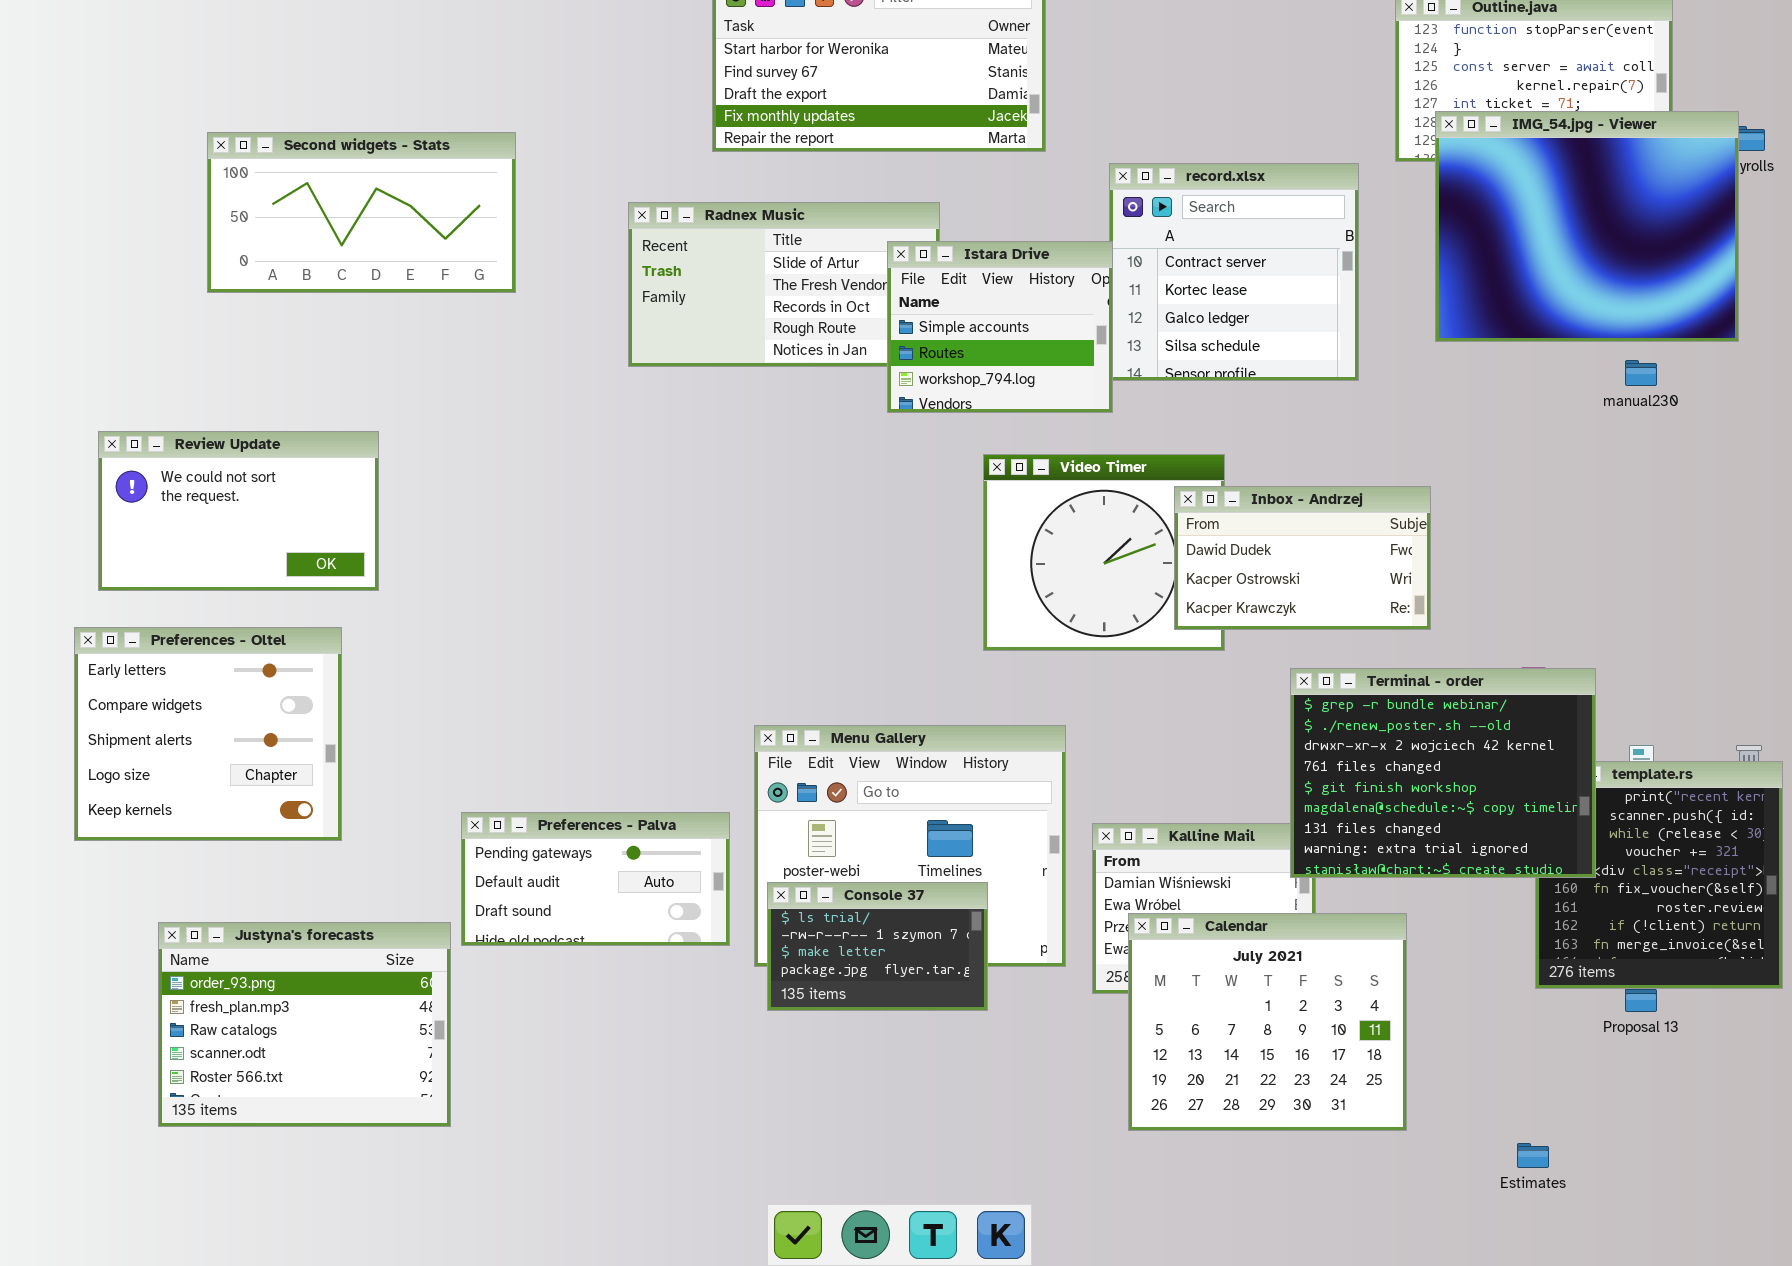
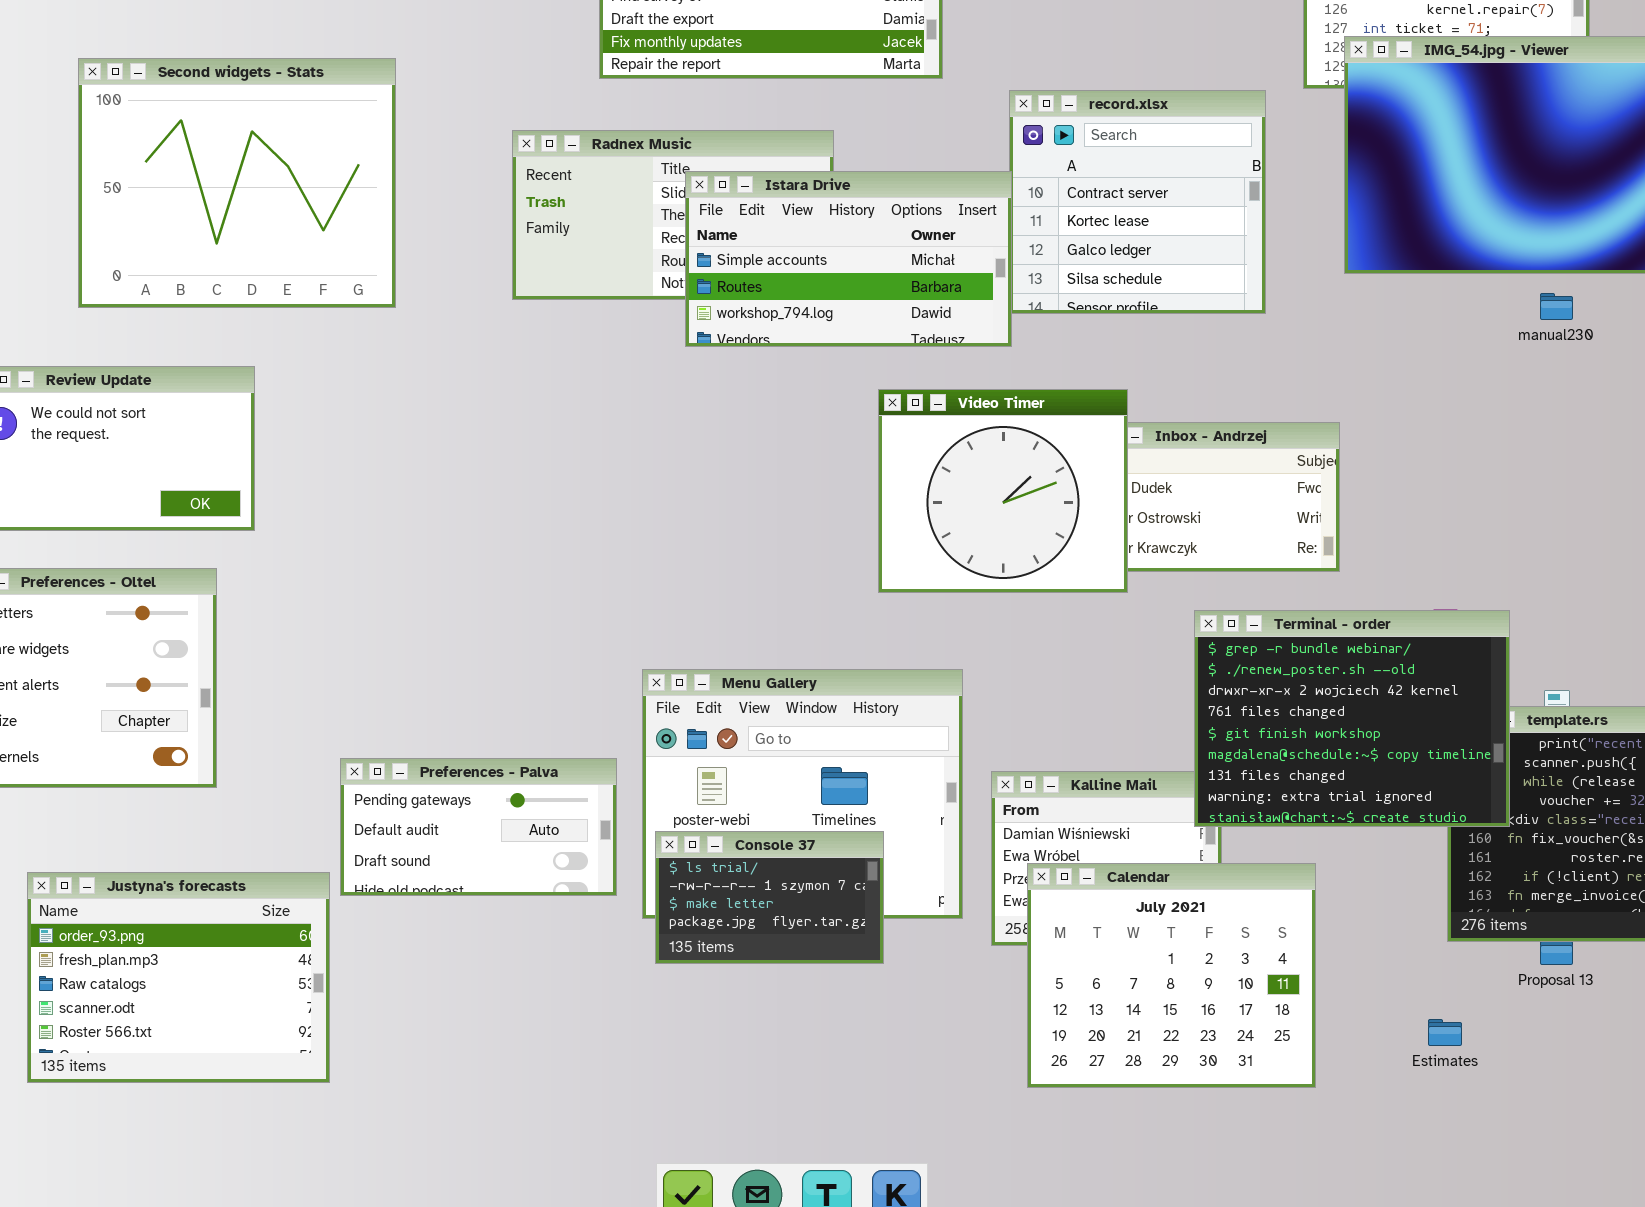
Second widgets - Stats: [207,132,516,293] -> [78,58,396,308], resized
Istara Drive: [887,241,1113,413] -> [685,171,1012,347], resized
Video Timer: [983,454,1225,651] -> [878,389,1128,593], raised
Estimates: [1517,1143,1549,1168] -> [1428,1019,1462,1046], moved

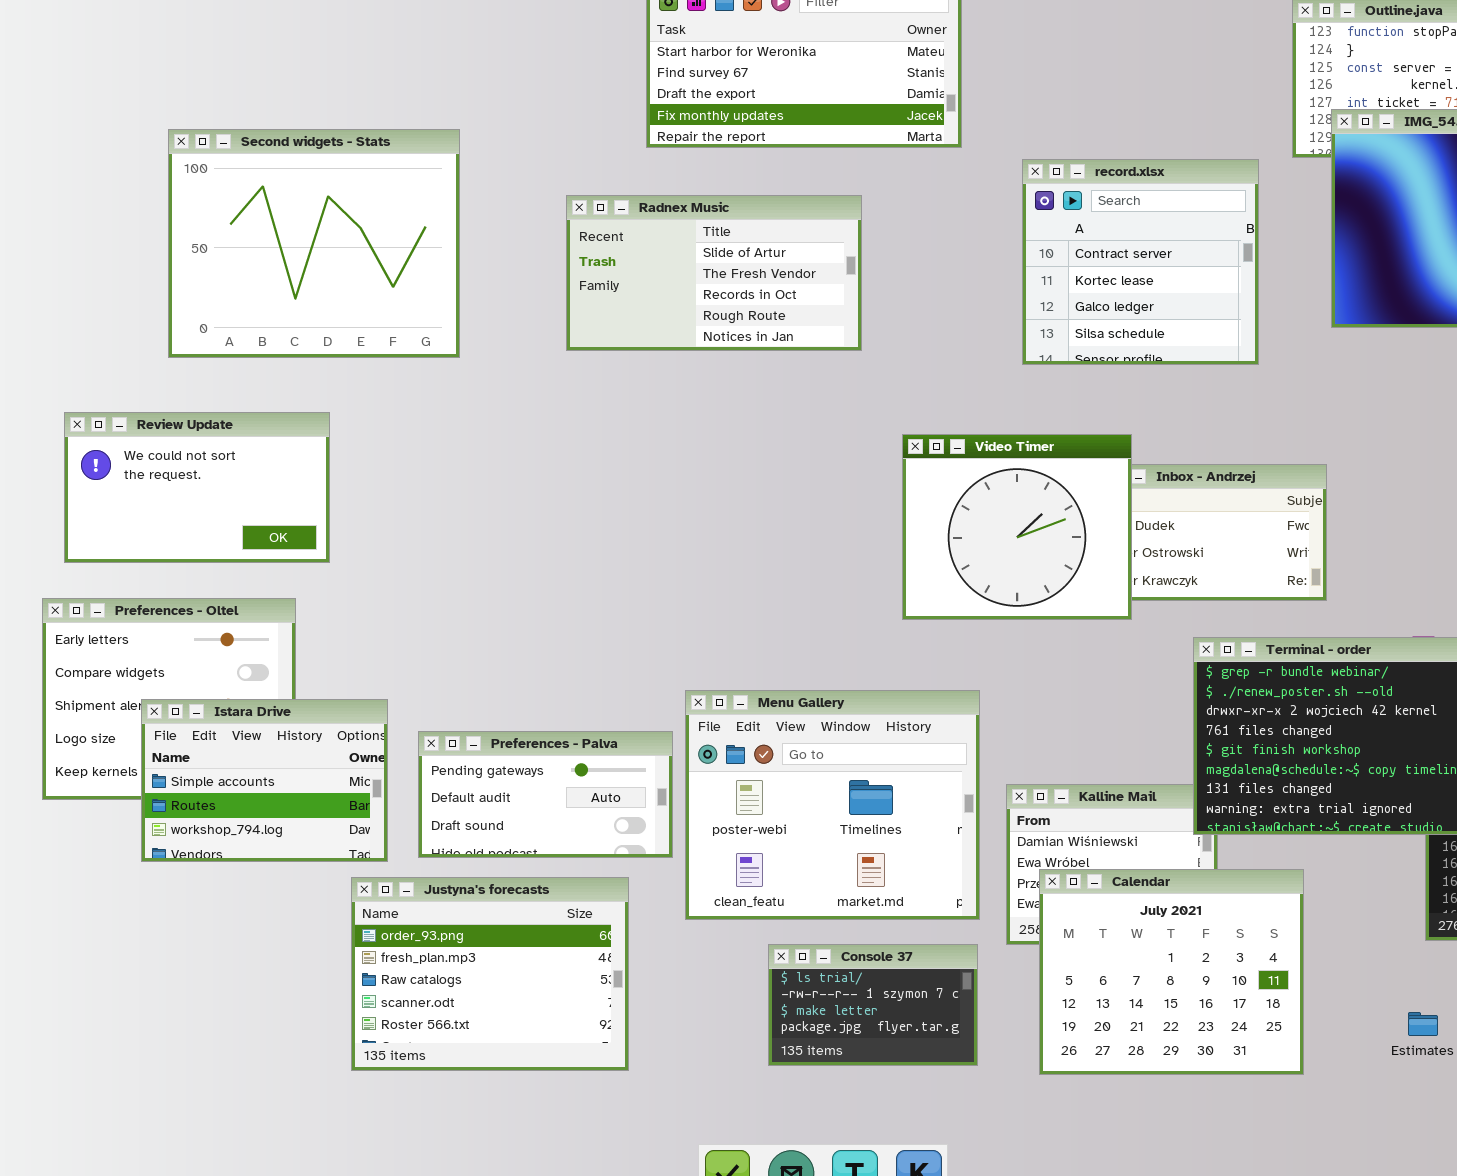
Istara Drive: [685,171,1012,347] -> [141,699,388,862], moved, resized
Preferences - Palva: [340,758,617,896] -> [418,731,673,858], moved
Console 37: [655,831,884,964] -> [768,944,978,1066], moved
Justyna's forecasts: [27,872,330,1083] -> [351,877,629,1071], moved

